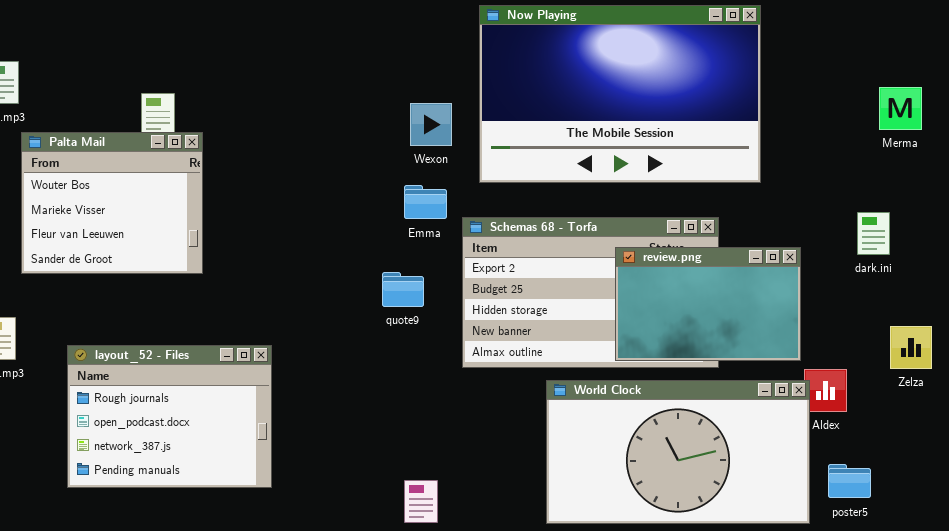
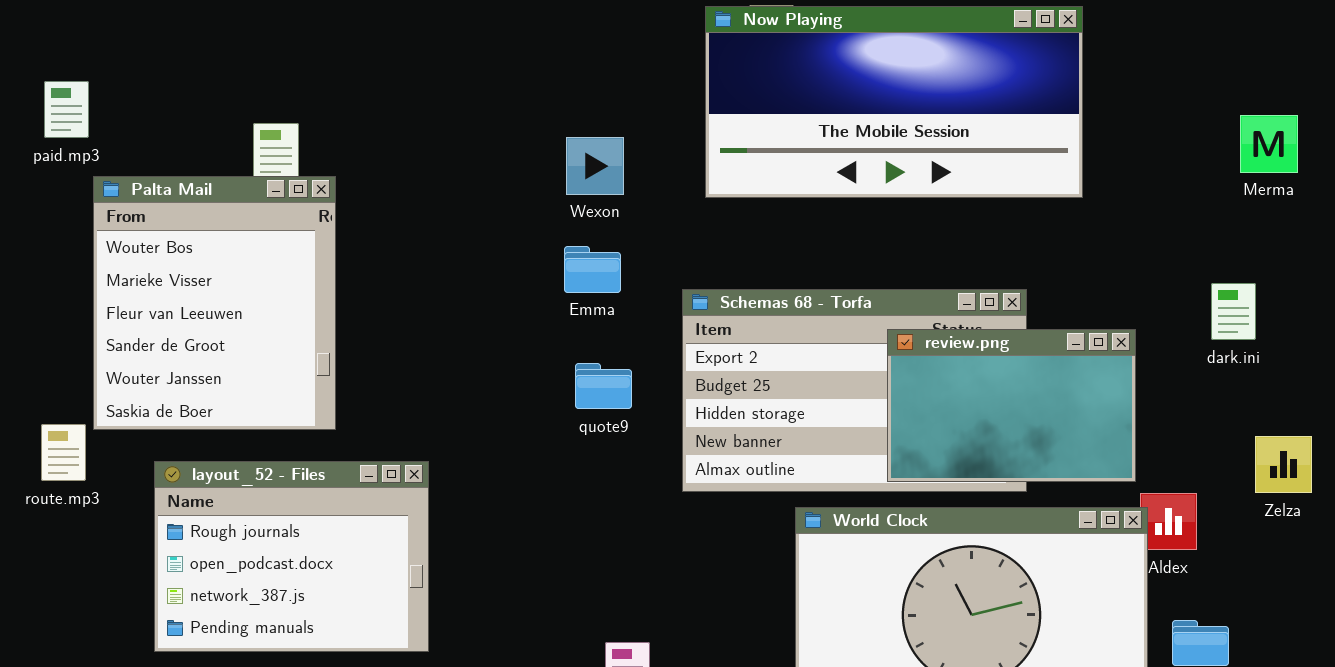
Now Playing: [479,5,761,183] -> [705,6,1083,198], resized
Wexon: [410,103,452,146] -> [566,137,624,195], moved
Palta Mail: [21,132,203,274] -> [93,176,336,430], resized
Emma: [404,185,447,219] -> [564,246,621,293], moved

